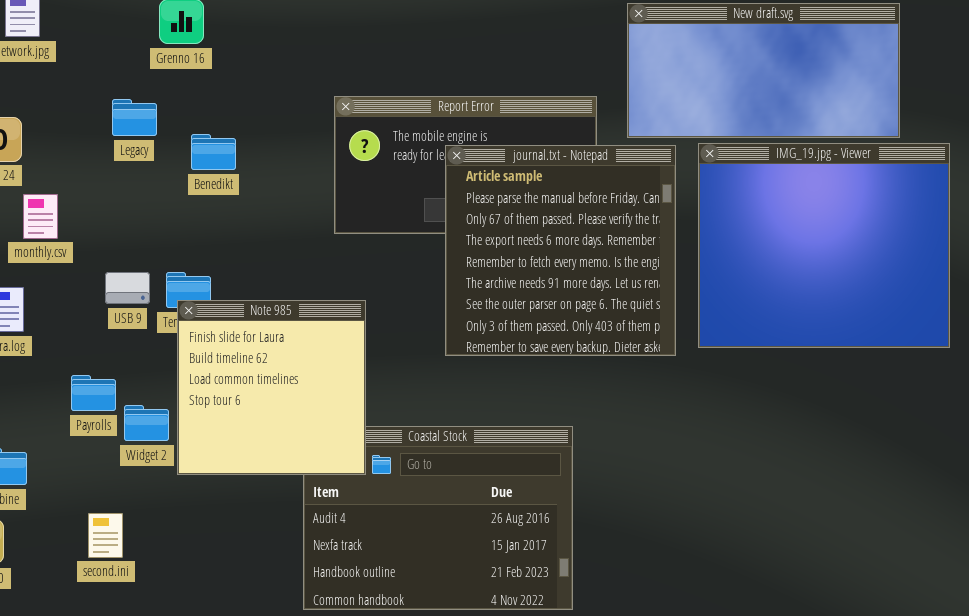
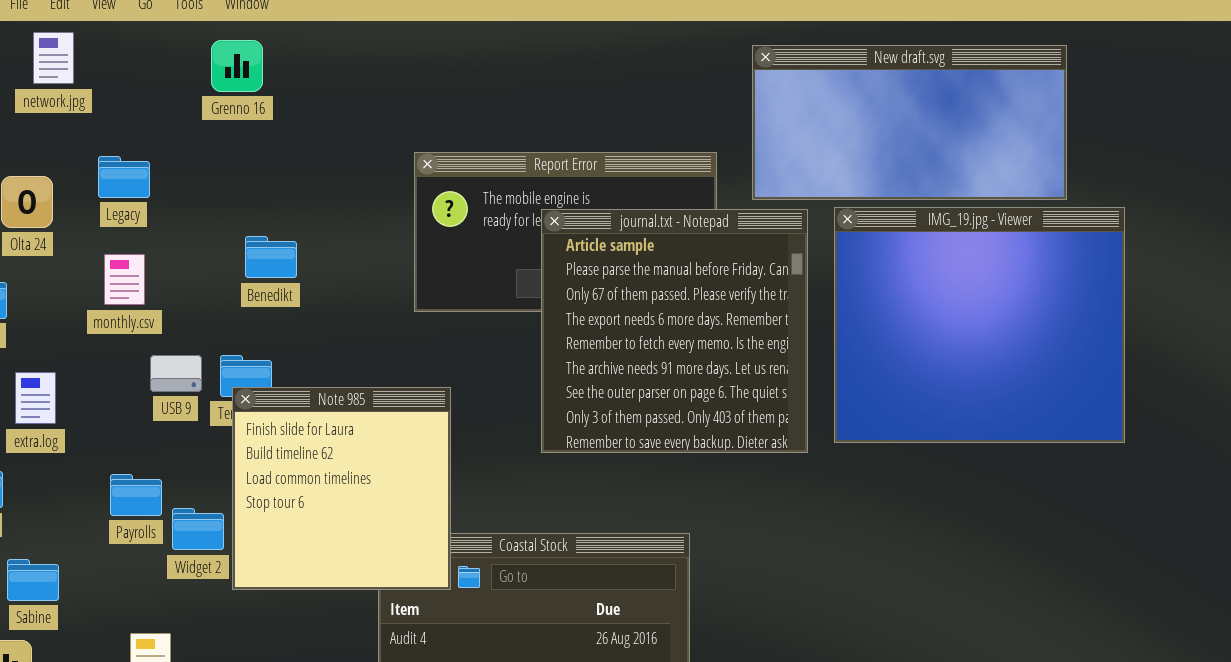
Legacy: [112,99,157,136] -> [98,156,150,198], moved
Benedikt: [191,134,236,170] -> [245,236,297,278], moved
monthly.csv: [23,194,58,239] -> [104,254,145,305], moved

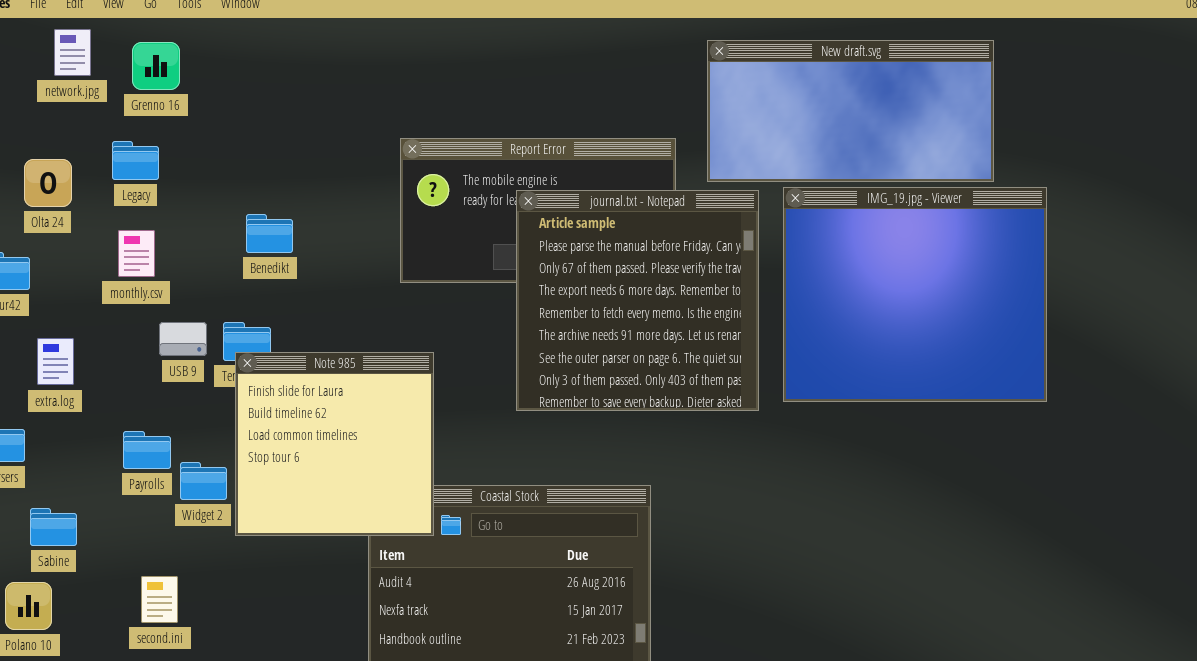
Grenno 16: [211,40,263,92] -> [132,42,180,90], moved

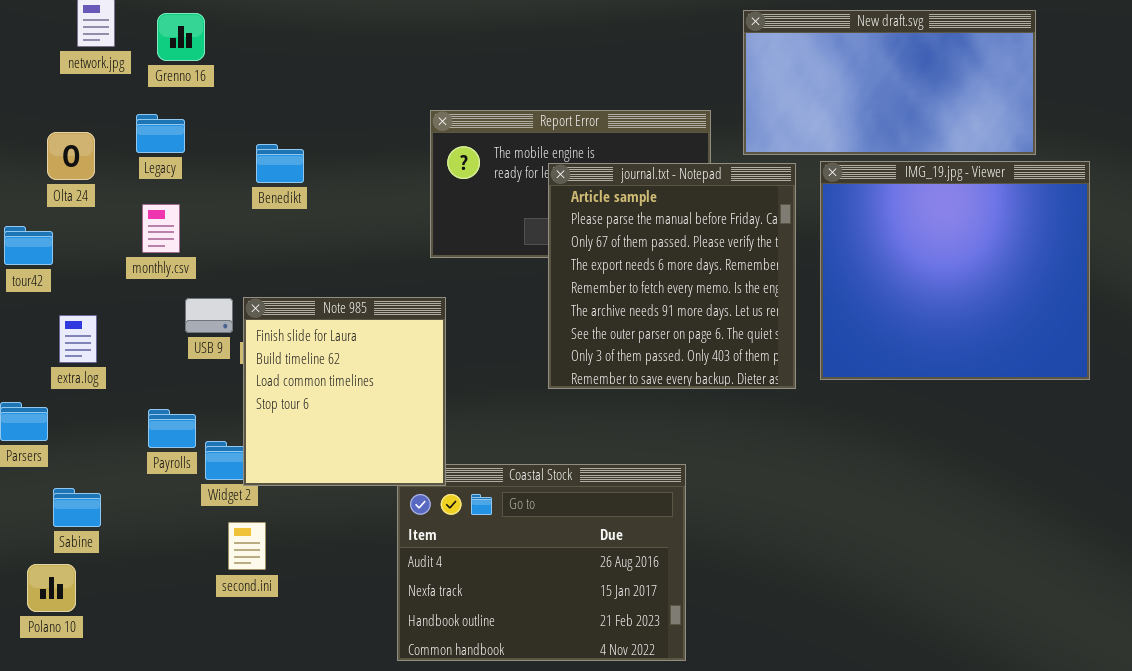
Benedikt: [246,214,293,253] -> [256,144,304,183], moved
Note 985: [235,352,434,536] -> [243,297,446,486], moved
second.ini: [141,576,178,623] -> [228,522,266,570], moved

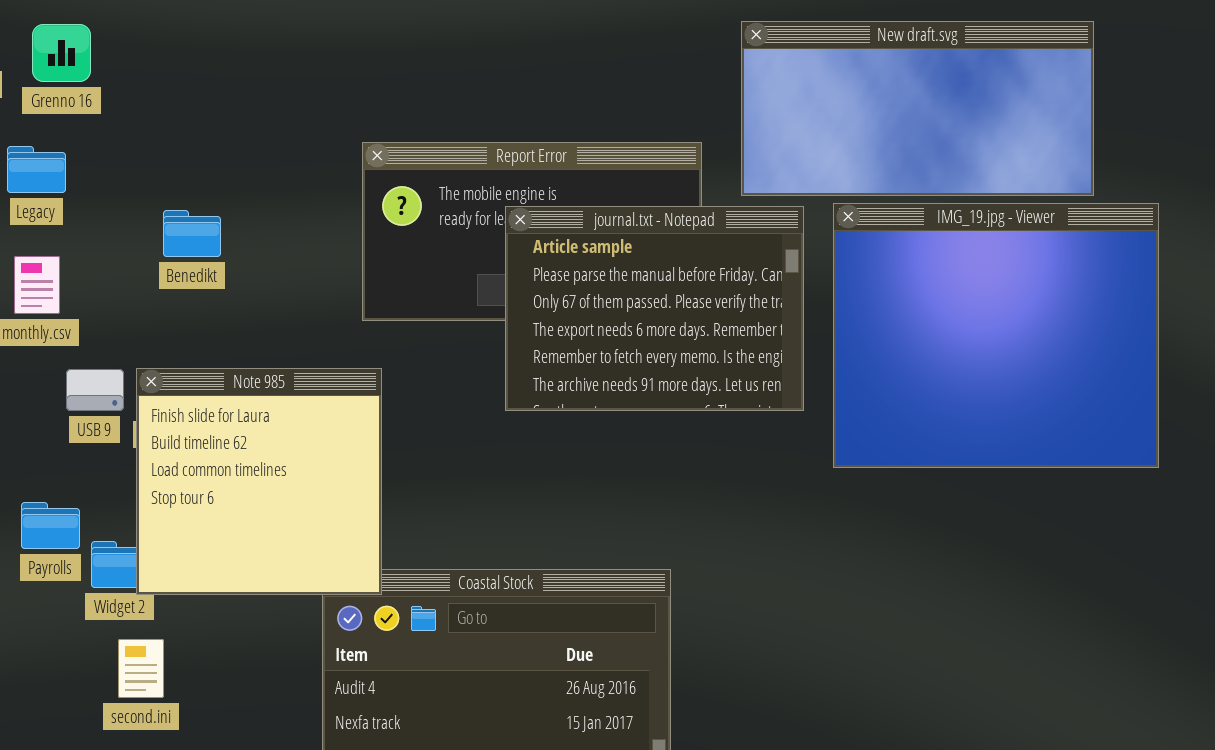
Benedikt: [256,144,304,183] -> [163,210,221,257], moved
journal.txt - Notepad: [548,163,796,389] -> [505,206,804,411], resized

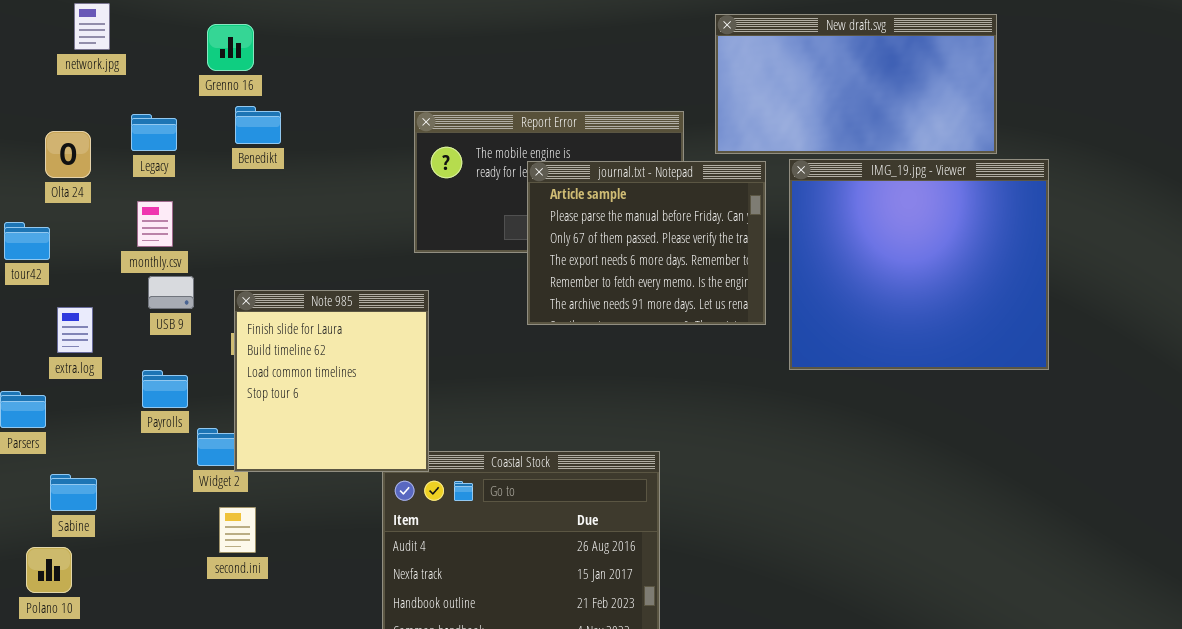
Grenno 16: [32,24,91,82] -> [207,24,254,71], moved
Benedikt: [163,210,221,257] -> [235,106,281,144], moved
USB 9: [66,369,124,411] -> [148,276,194,309], moved
Payrolls: [21,502,80,549] -> [142,370,188,408], moved

